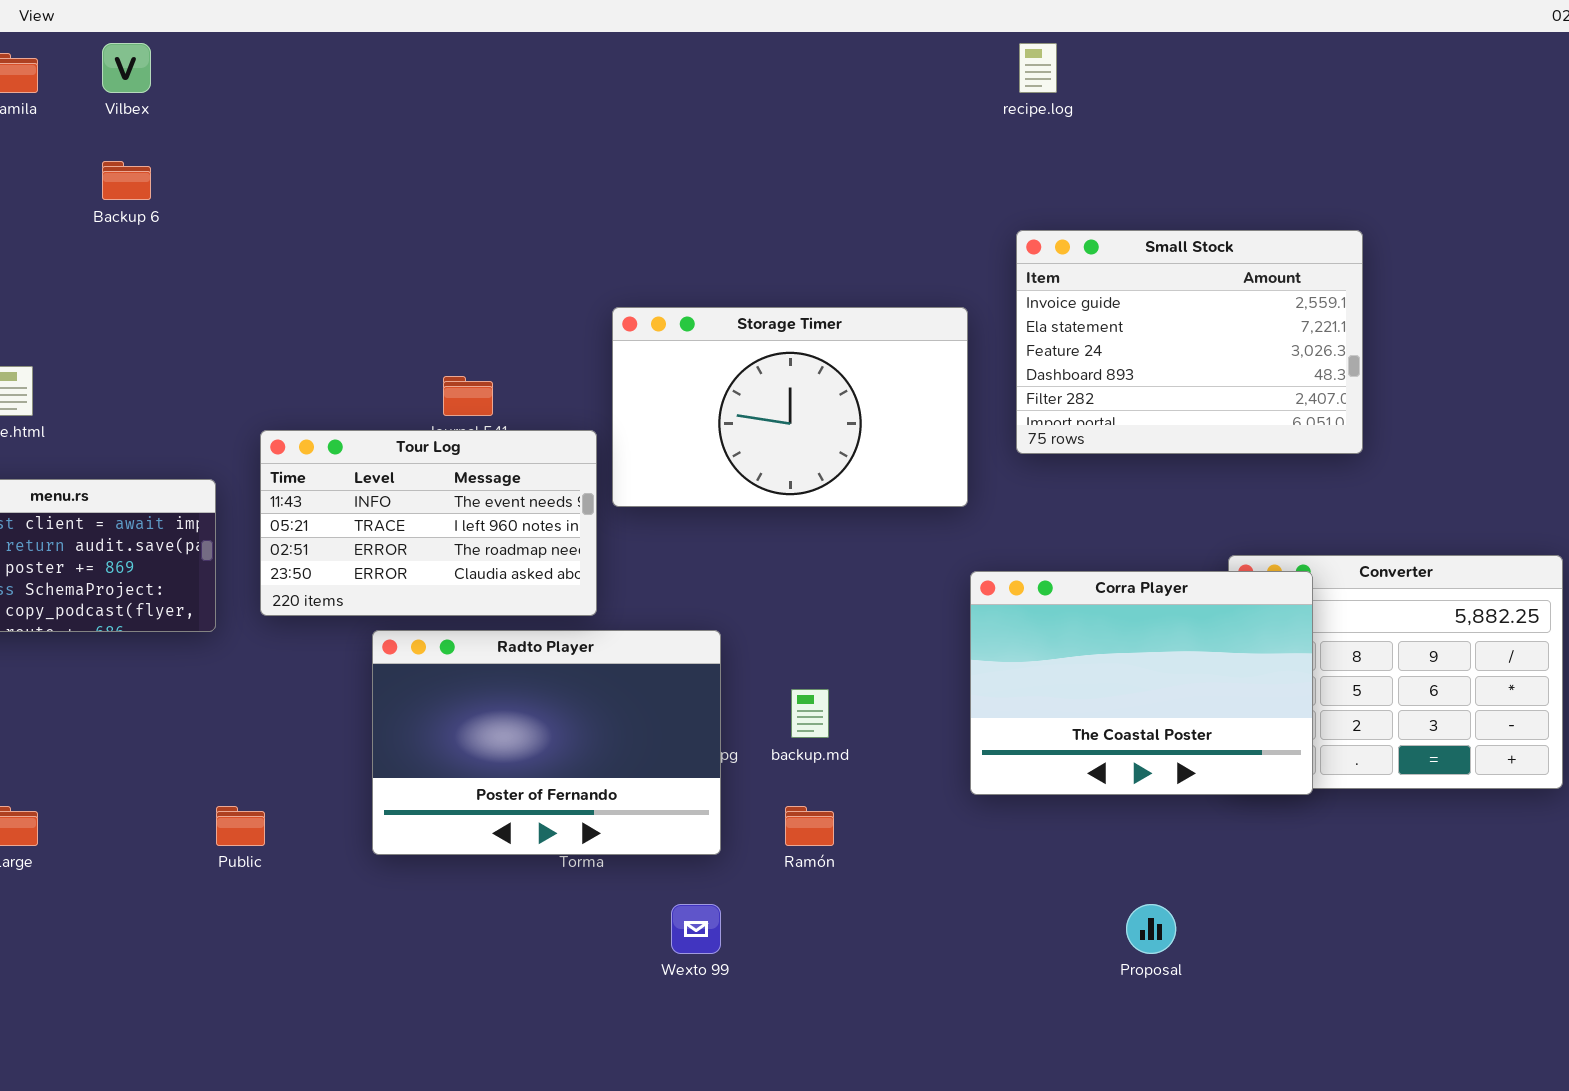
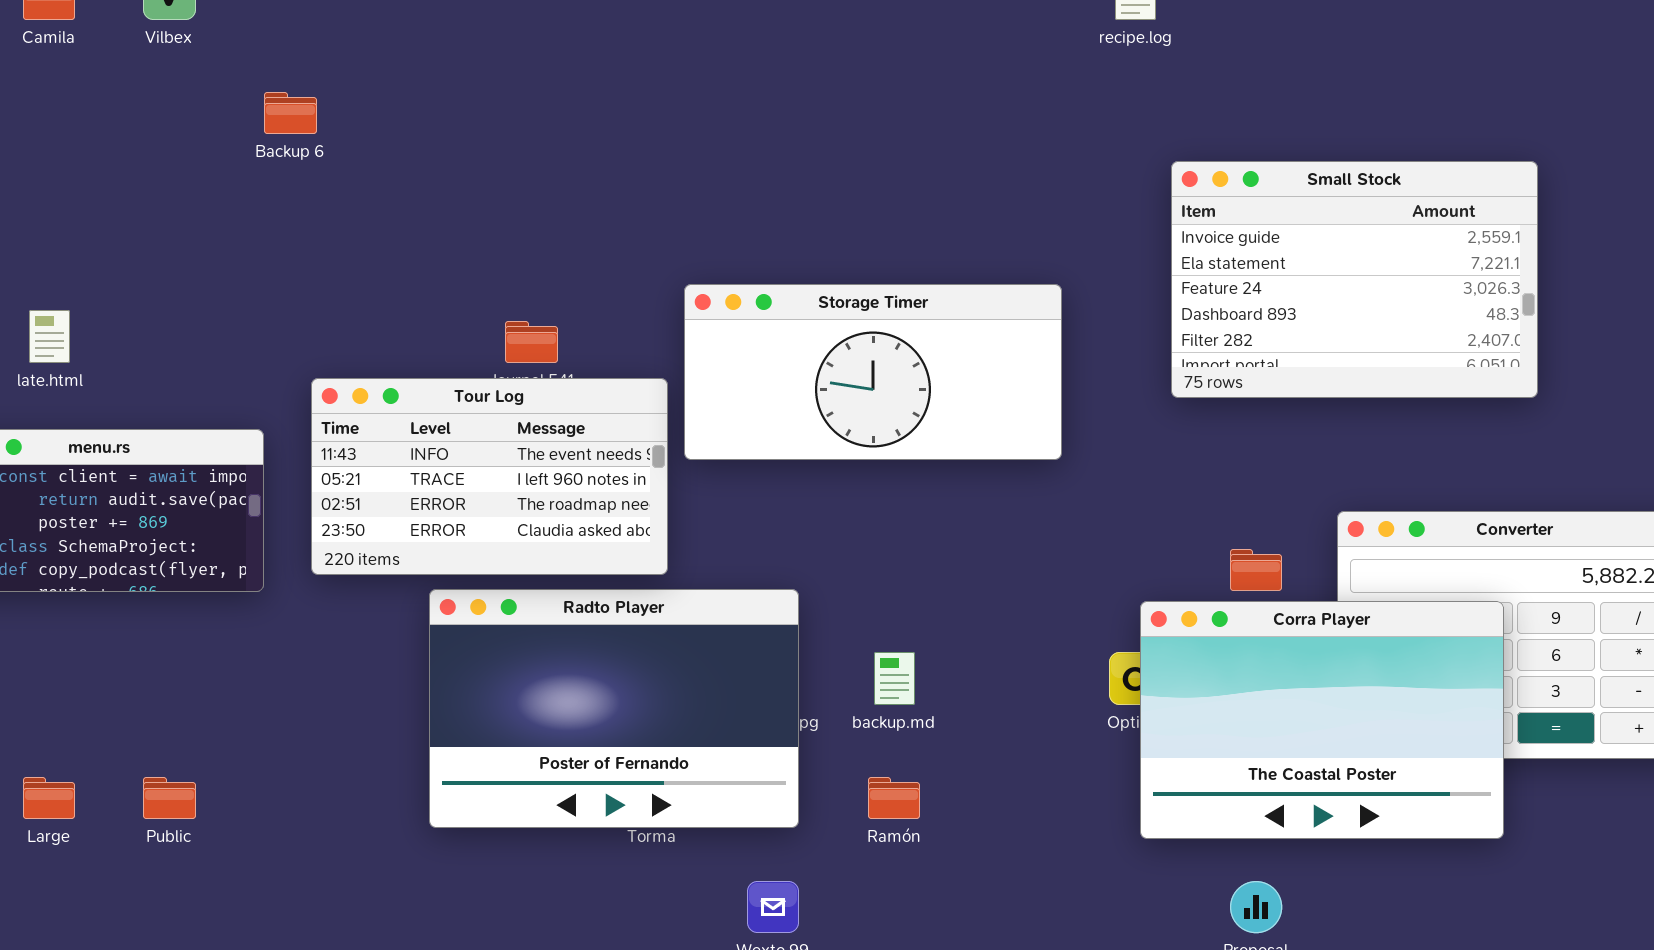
Backup 6: [102,161,151,200] -> [264,92,317,134], moved
Small Stock: [1016,230,1363,454] -> [1171,161,1538,398], moved
Storage Timer: [612,307,968,507] -> [684,284,1062,460], resized
Corra Player: [970,571,1313,795] -> [1140,601,1504,839], moved
Public: [216,806,265,846] -> [143,777,196,819], moved

